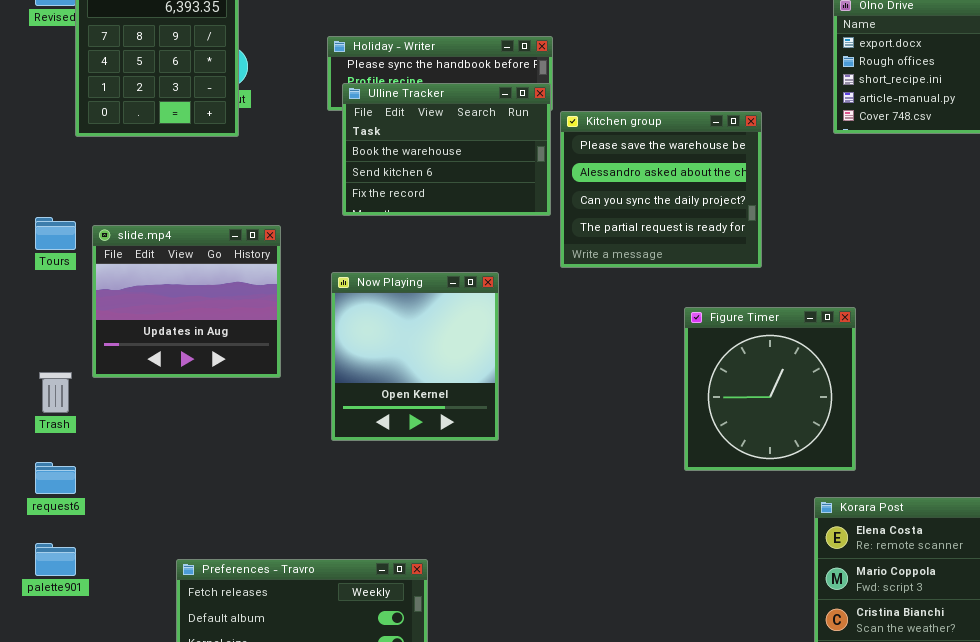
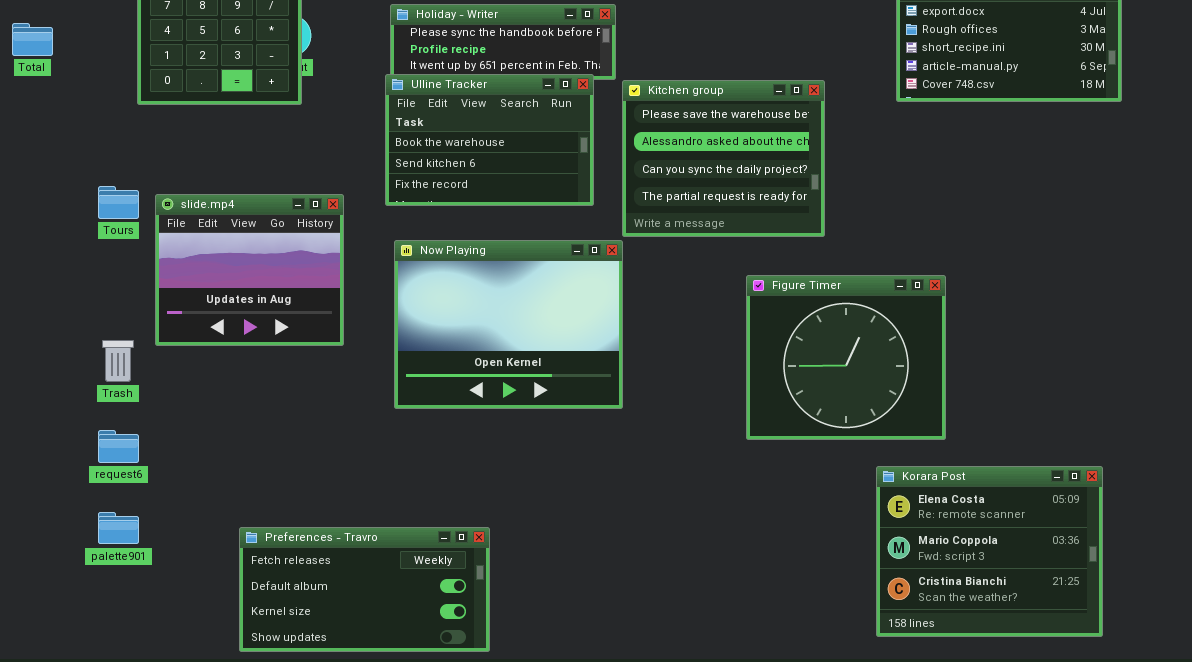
Ulline Tracker: [342,83,551,216] -> [385,74,594,206], moved
Now Playing: [331,272,499,441] -> [394,240,623,409], resized
Figure Timer: [684,307,856,471] -> [746,275,946,440], resized

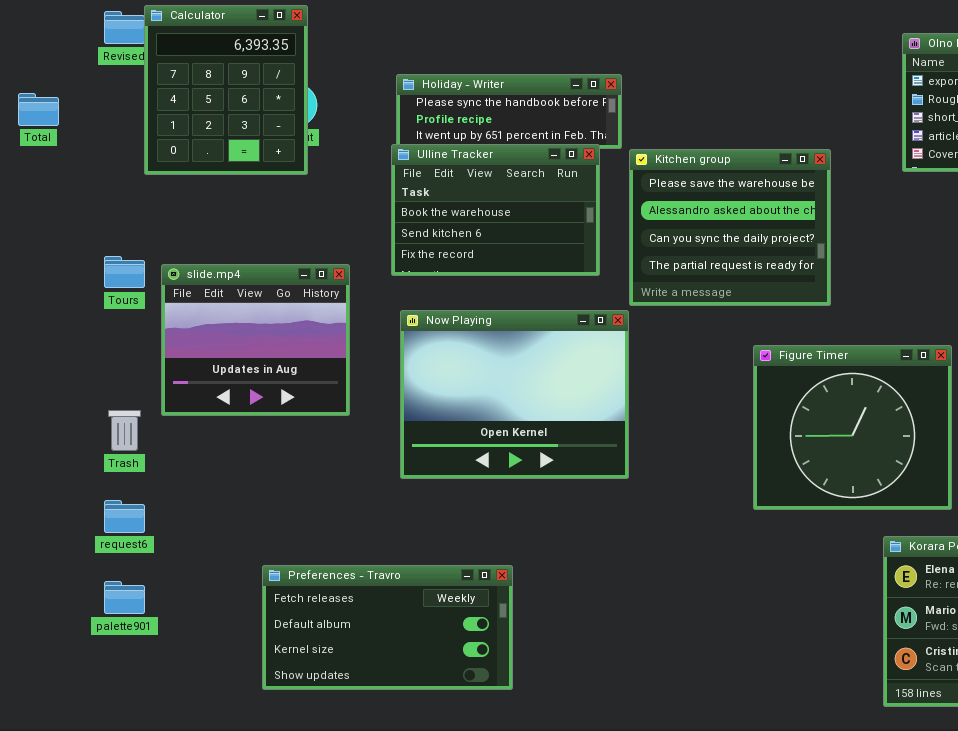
Preferences - Travro: [239,527,490,652] -> [262,565,513,690], moved

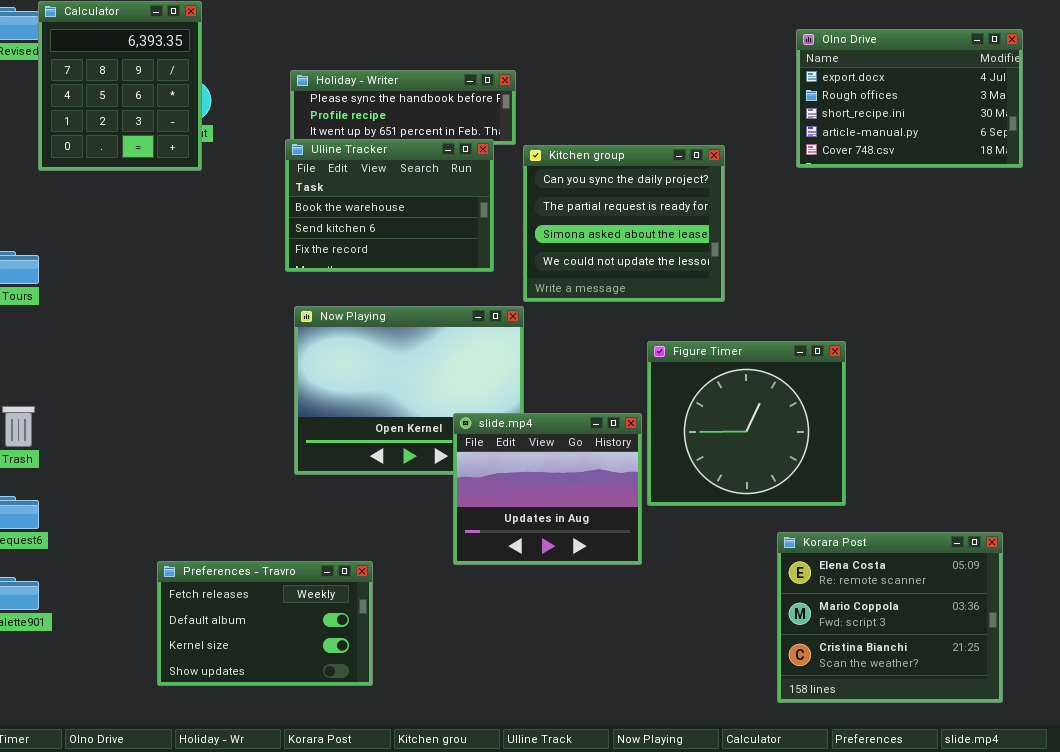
Kitchen group: [629,149,831,306] -> [523,145,725,302], scrolled down 2 rows
slide.mp4: [161,264,350,416] -> [453,413,642,565], moved
Preferences - Travro: [262,565,513,690] -> [157,561,373,686], resized

